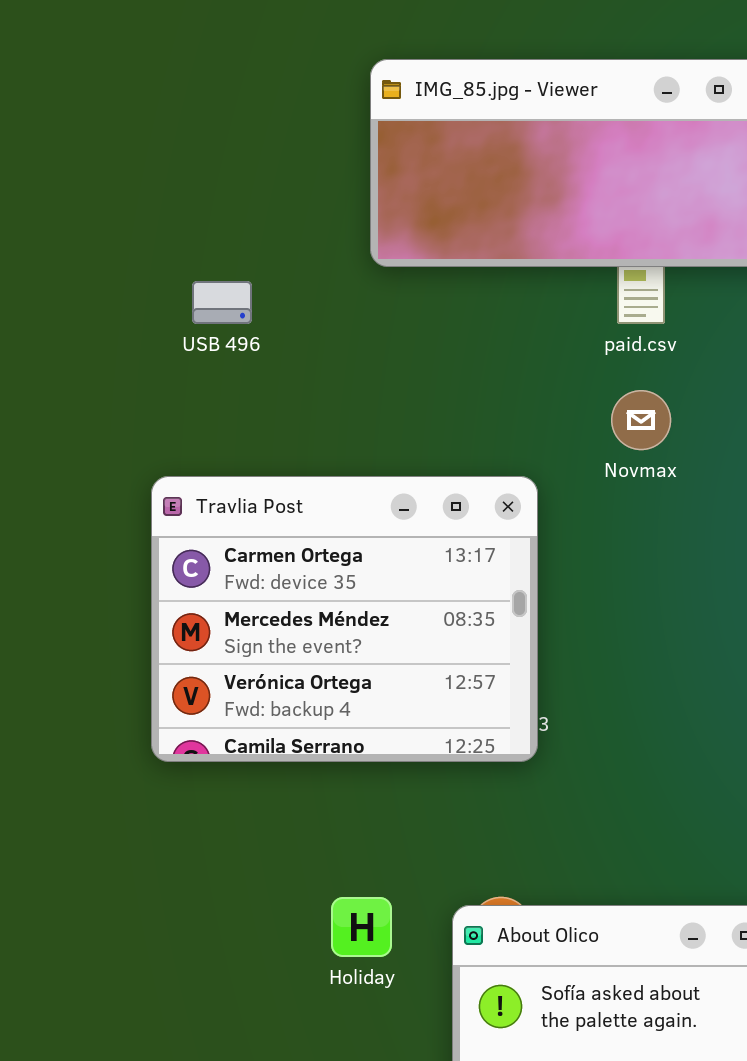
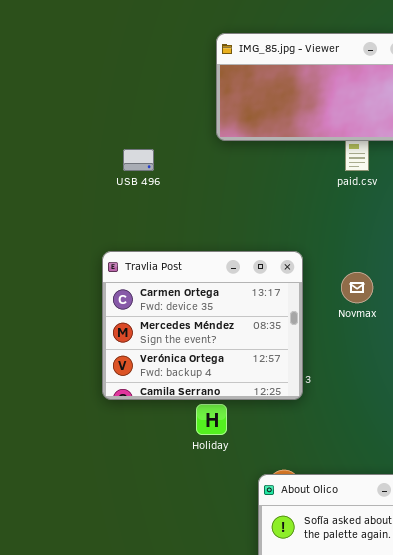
Novmax: [611,390,671,450] -> [341,272,373,303], moved
Holiday: [331,897,392,957] -> [196,404,227,435], moved

